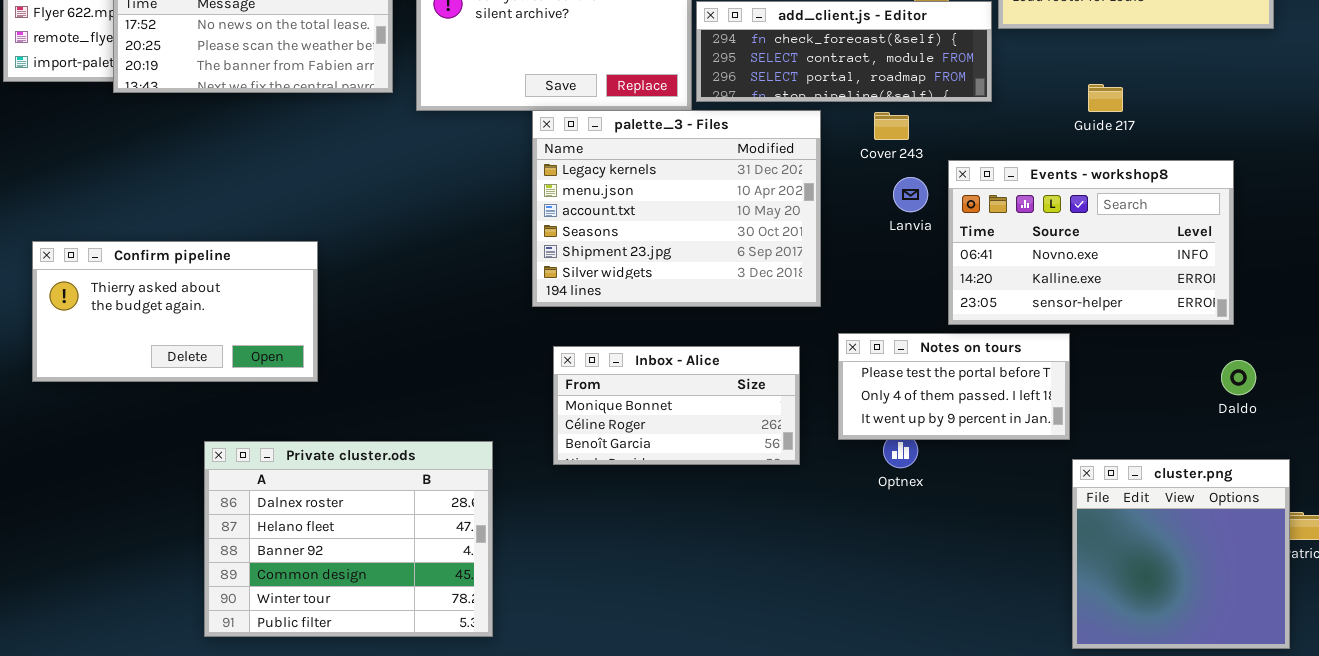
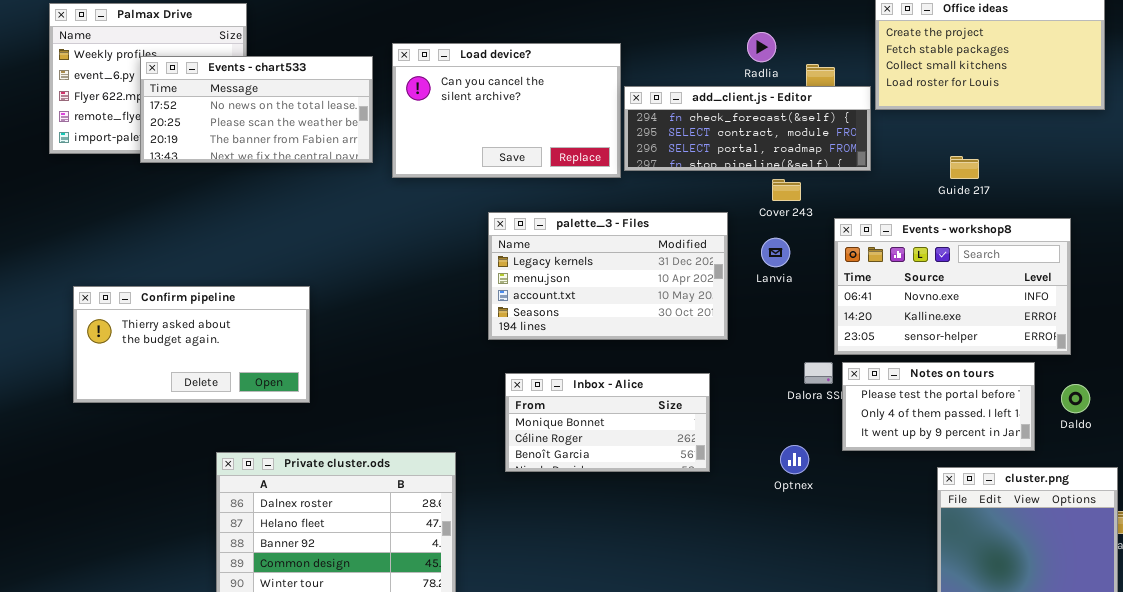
palette_3 - Files: [532,110,821,307] -> [488,212,728,340], resized
Lanvia: [893,177,928,212] -> [761,238,790,267], moved
Notes on tours: [838,333,1070,440] -> [842,362,1035,451], moved

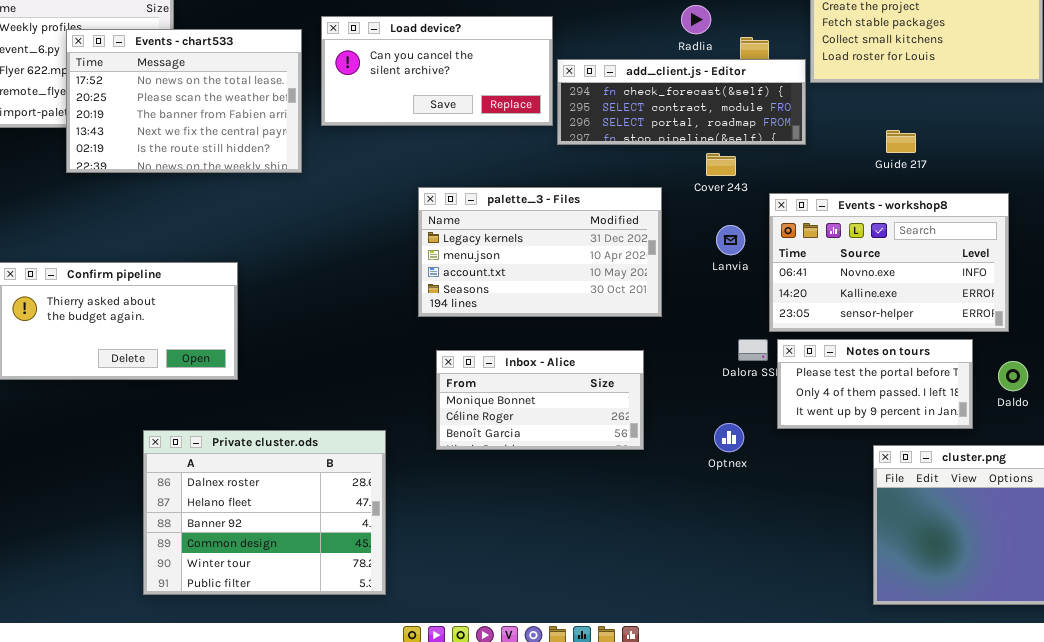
Load device?: [392,43,621,178] -> [321,16,553,126], resized
Events - chart533: [140,56,373,163] -> [66,29,302,173], resized
Lanvia: [761,238,790,267] -> [716,225,745,255], moved

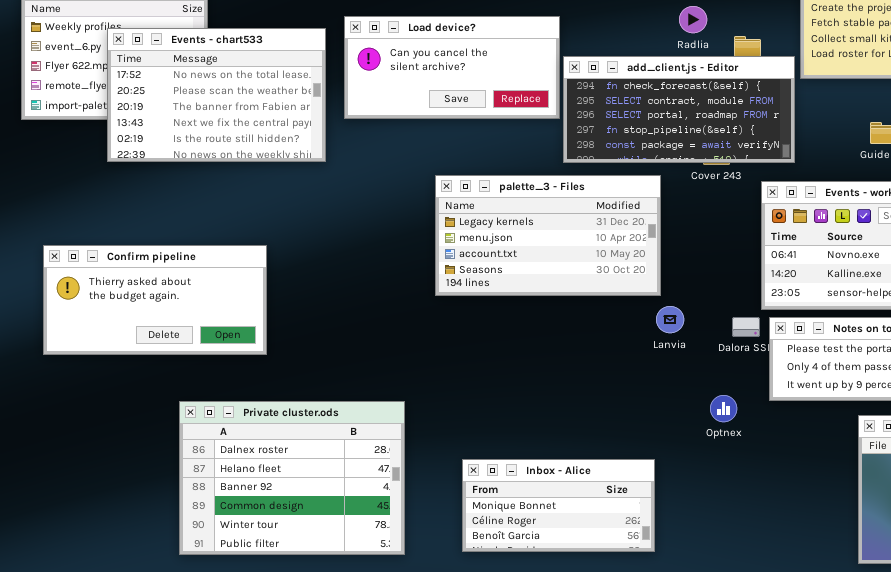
add_client.js - Editor: [557,59,806,145] -> [563,56,795,163], resized
Lanvia: [716,225,745,255] -> [656,306,684,333], moved
Inbox - Alice: [436,350,644,450] -> [462,459,655,552], moved

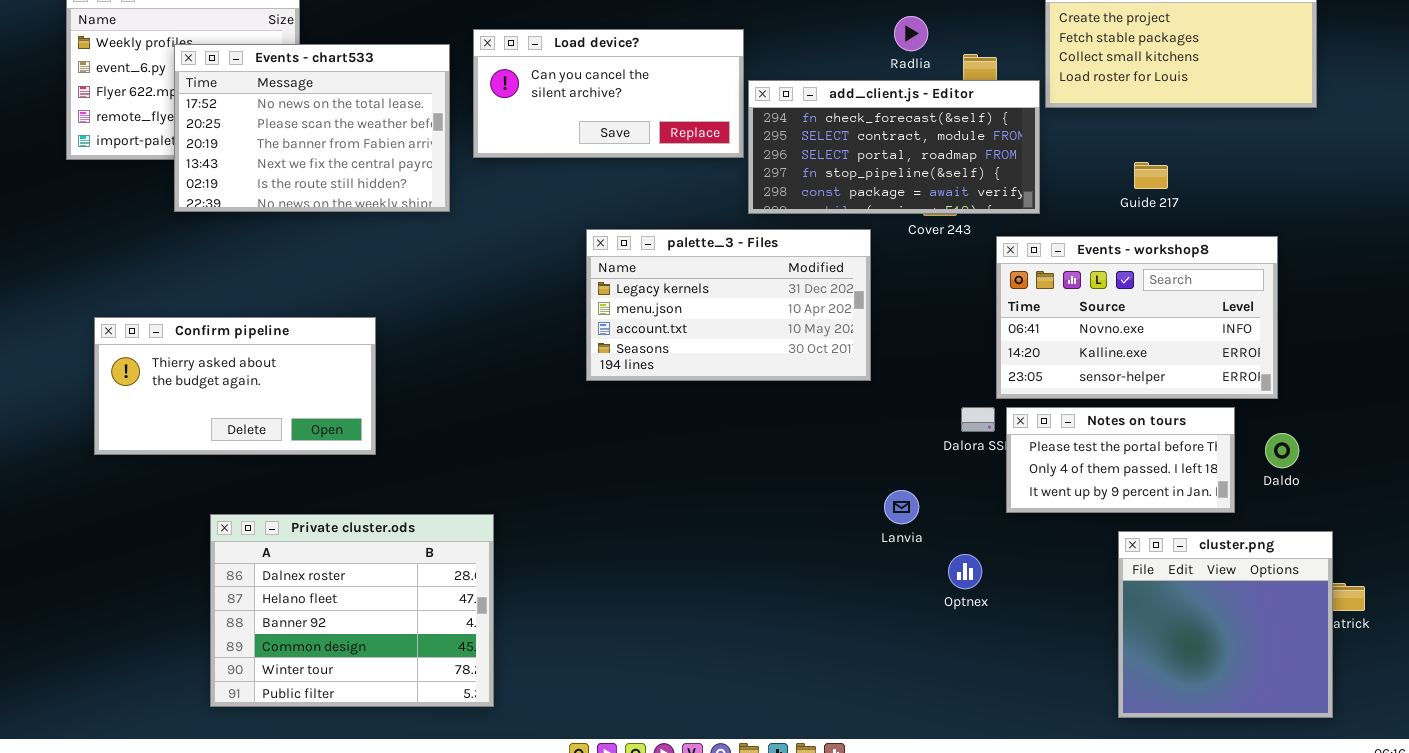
Lanvia: [656,306,684,333] -> [884,490,919,524], moved
Optnex: [710,395,737,422] -> [948,554,982,589], moved
Private cluster.ods: [179,401,405,555] -> [210,514,494,707], moved
Inbox - Alice: [462,459,655,552] -> none, closed

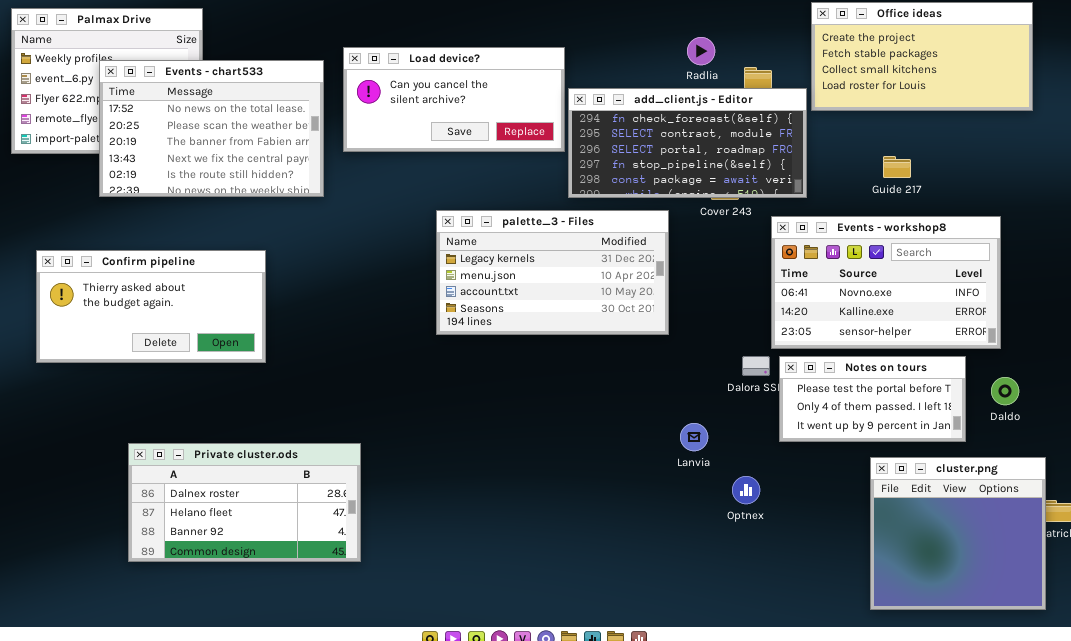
Confirm pipeline: [94,317,376,455] -> [36,250,266,363], moved
Private cluster.ods: [210,514,494,707] -> [128,443,361,562], resized

